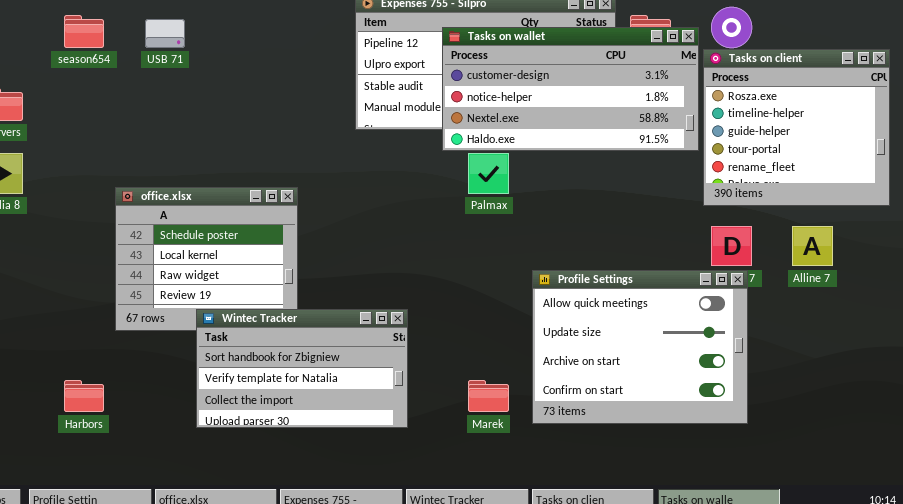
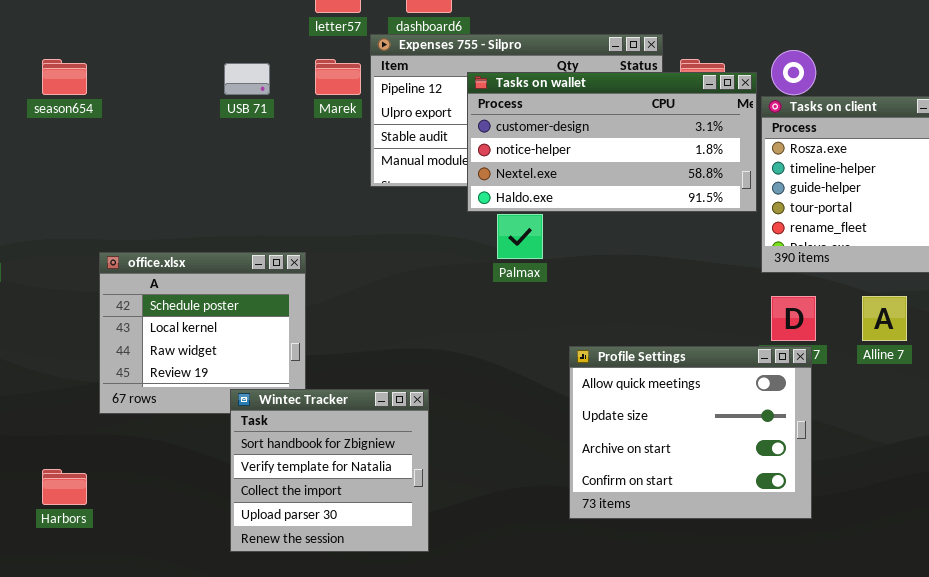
USB 71: [145,19,185,48] -> [224,63,270,95], moved
Wintec Tracker: [196,309,408,428] -> [230,389,429,552], resized
Marek: [468,380,509,412] -> [315,59,361,95], moved

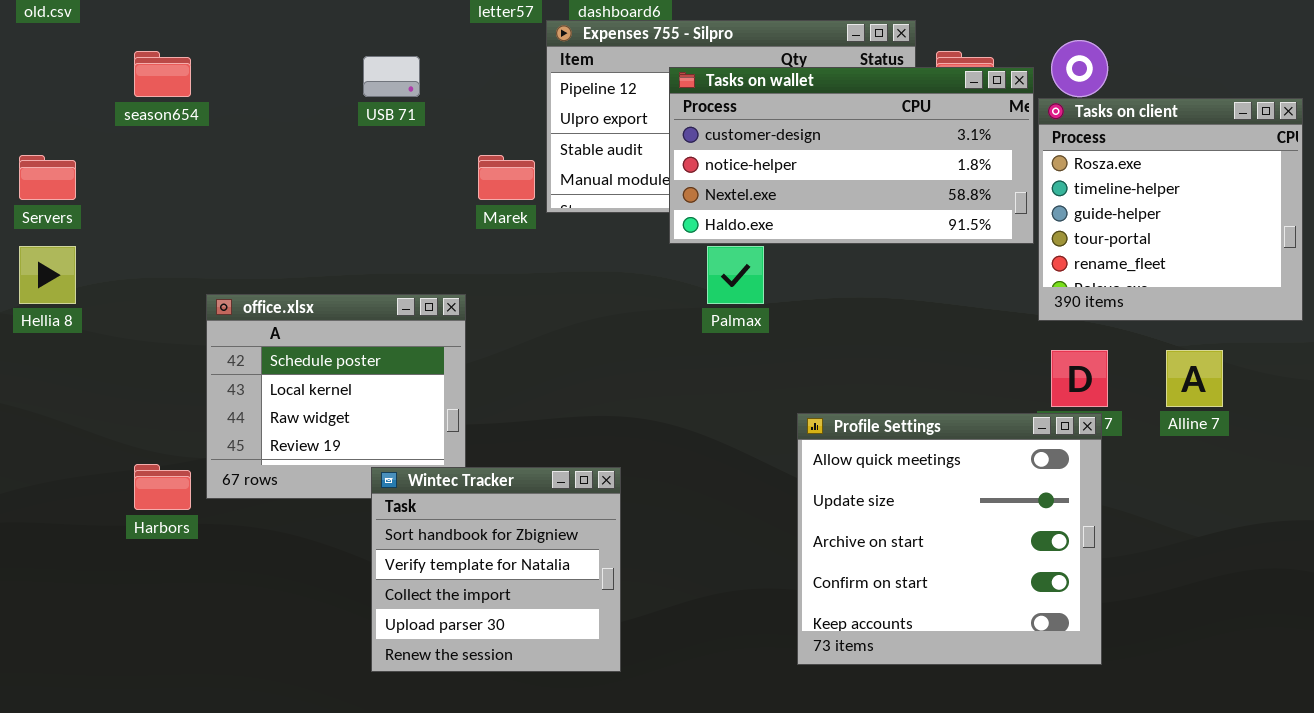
Marek: [315,59,361,95] -> [478,155,535,200], moved
Profile Settings: [569,346,812,519] -> [797,413,1102,665], resized
Harbors: [42,469,87,505] -> [134,464,191,510], moved

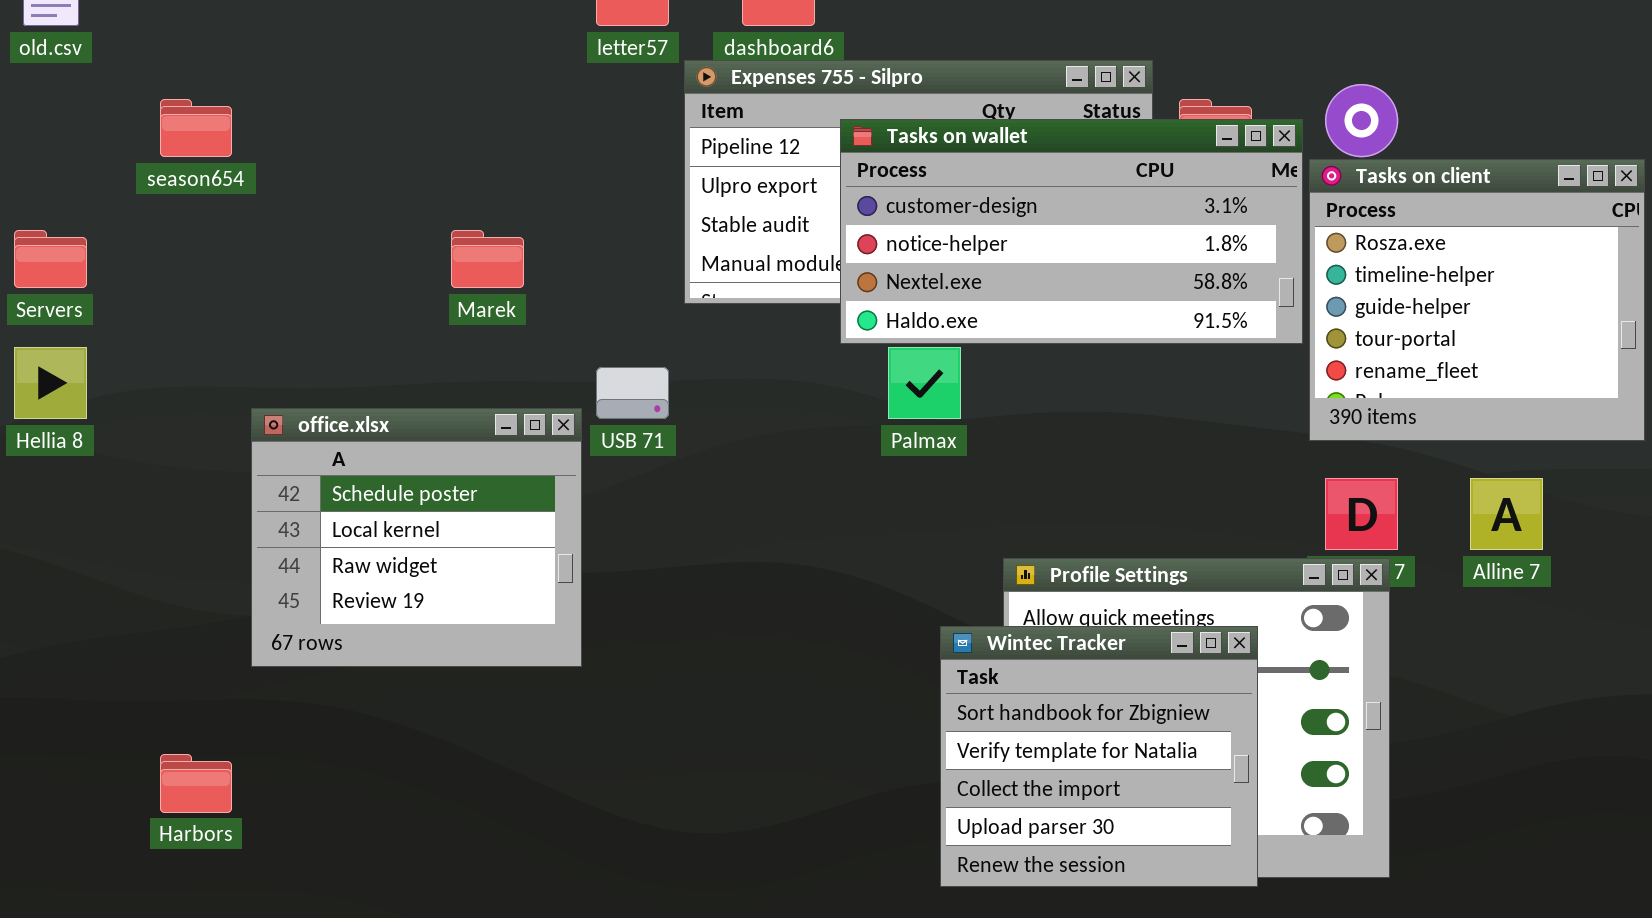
USB 71: [363,56,420,97] -> [596,367,669,419], moved
Marek: [478,155,535,200] -> [451,230,524,288], moved
Harbors: [134,464,191,510] -> [160,754,232,813], moved
Wintec Tracker: [371,467,621,672] -> [940,626,1258,887], moved

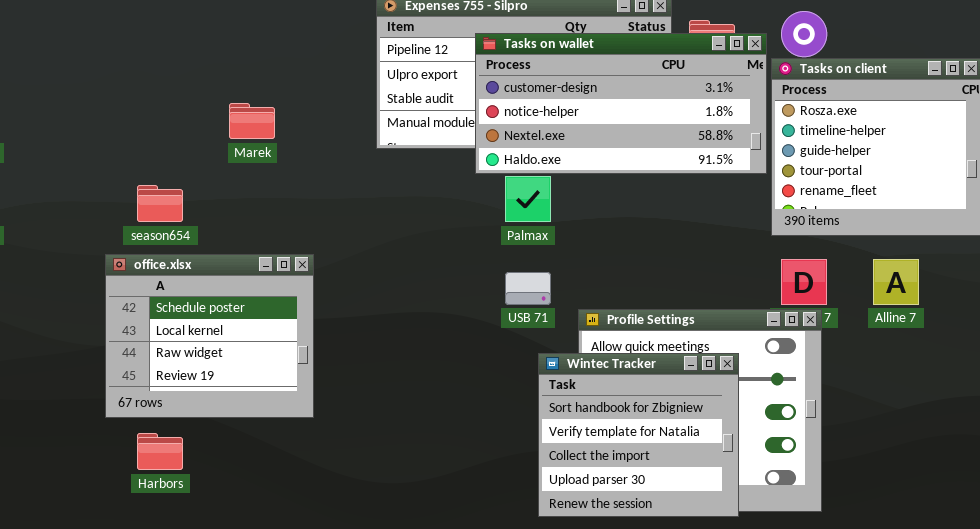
season654: [160,99,232,157] -> [137,185,183,222], moved
USB 71: [596,367,669,419] -> [505,272,551,305], moved
office.xlsx: [251,408,582,667] -> [105,254,314,418], moved
Harbors: [160,754,232,813] -> [137,433,183,470], moved

